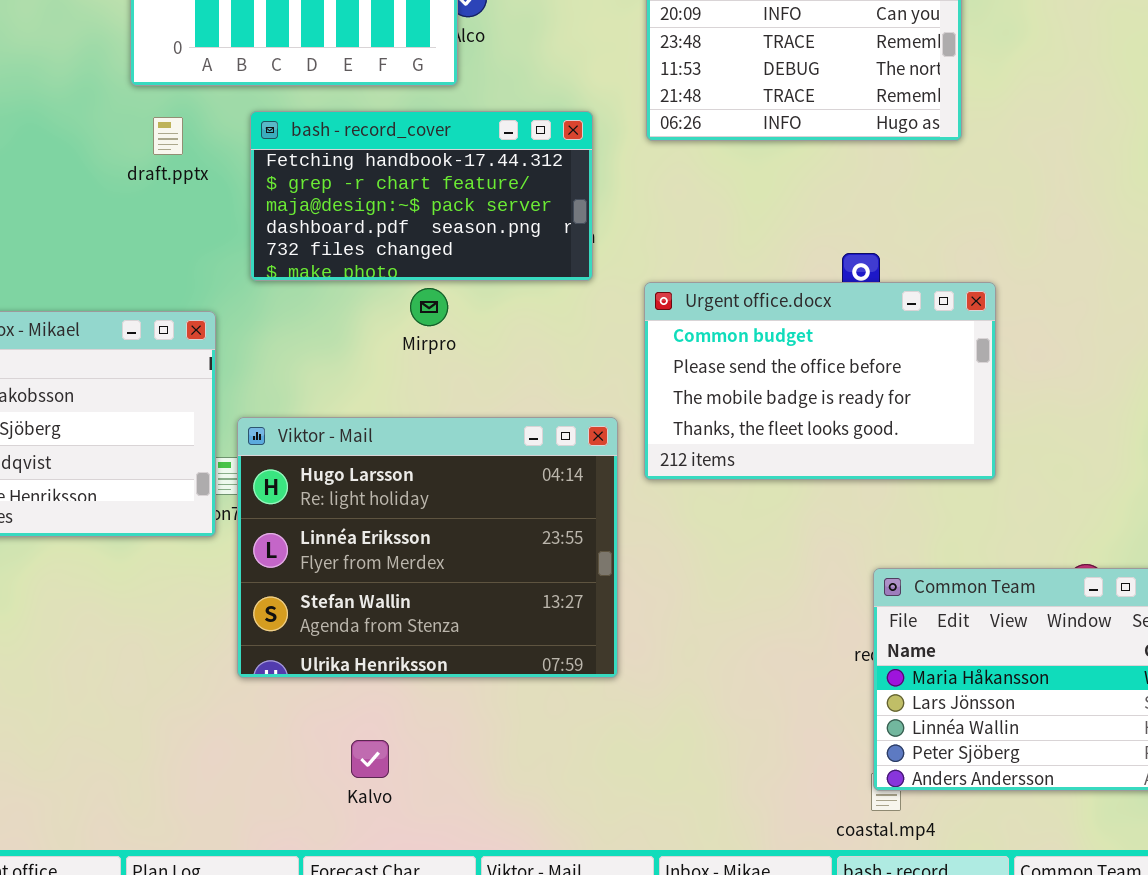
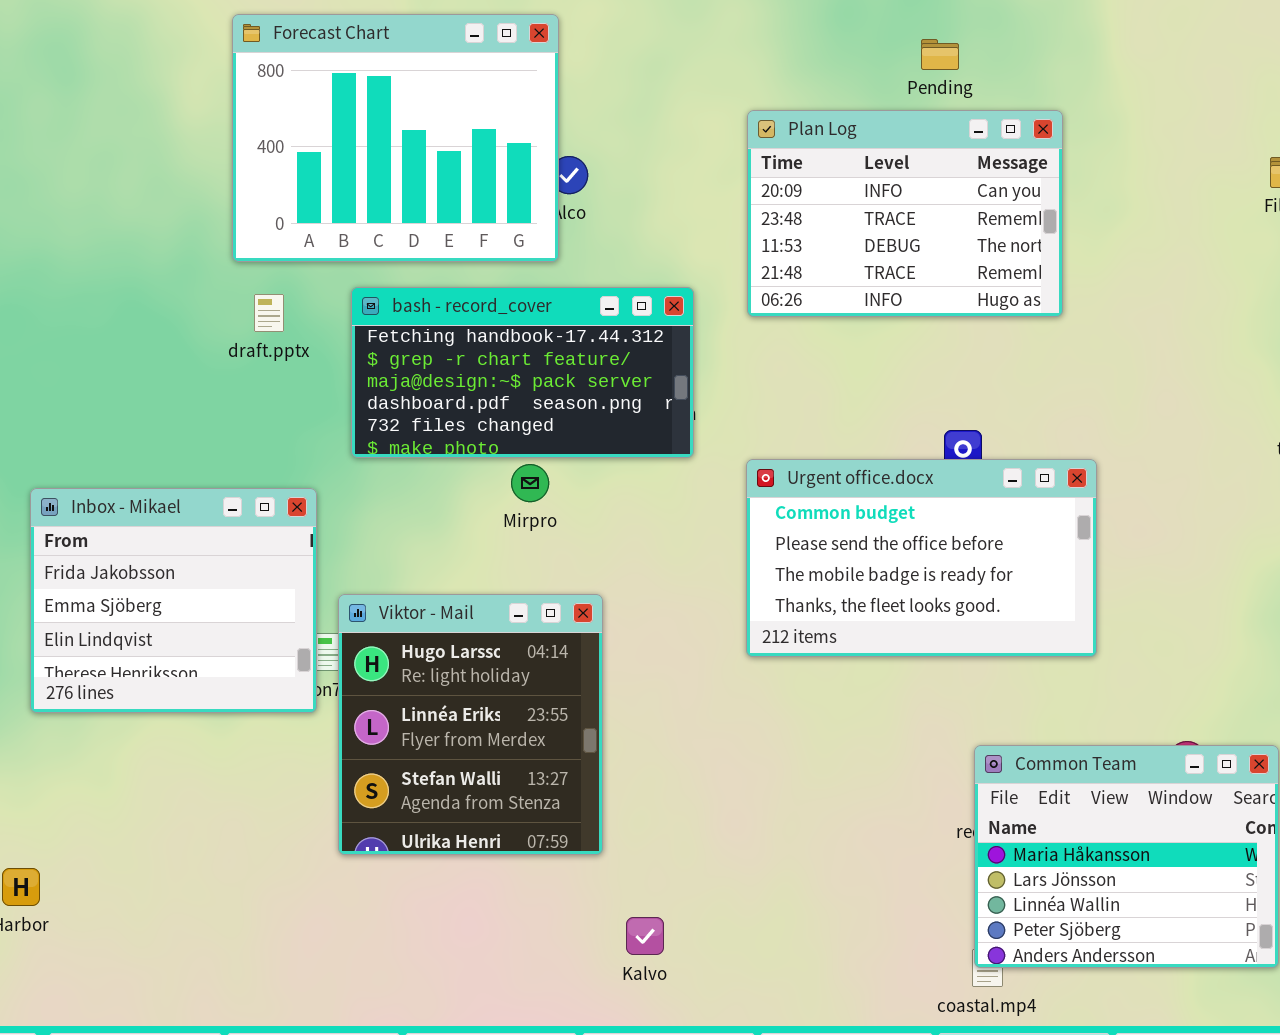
Viktor - Mail: [237,417,618,678] -> [338,594,603,855], resized
Kalvo: [351,740,389,778] -> [626,917,664,955], moved

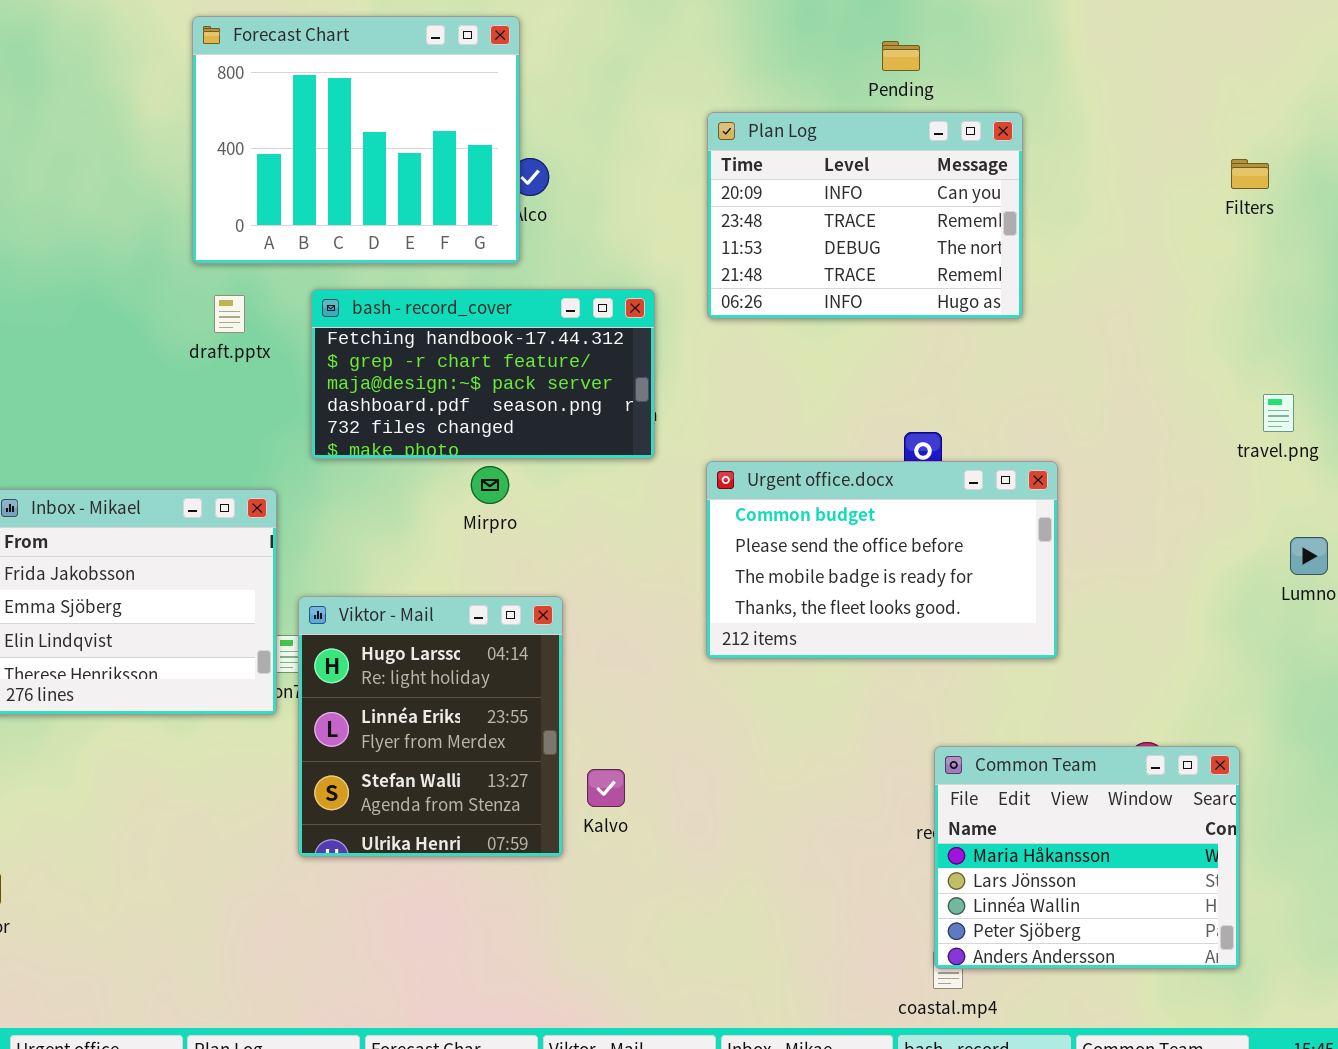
Kalvo: [626,917,664,955] -> [587,769,625,807], moved

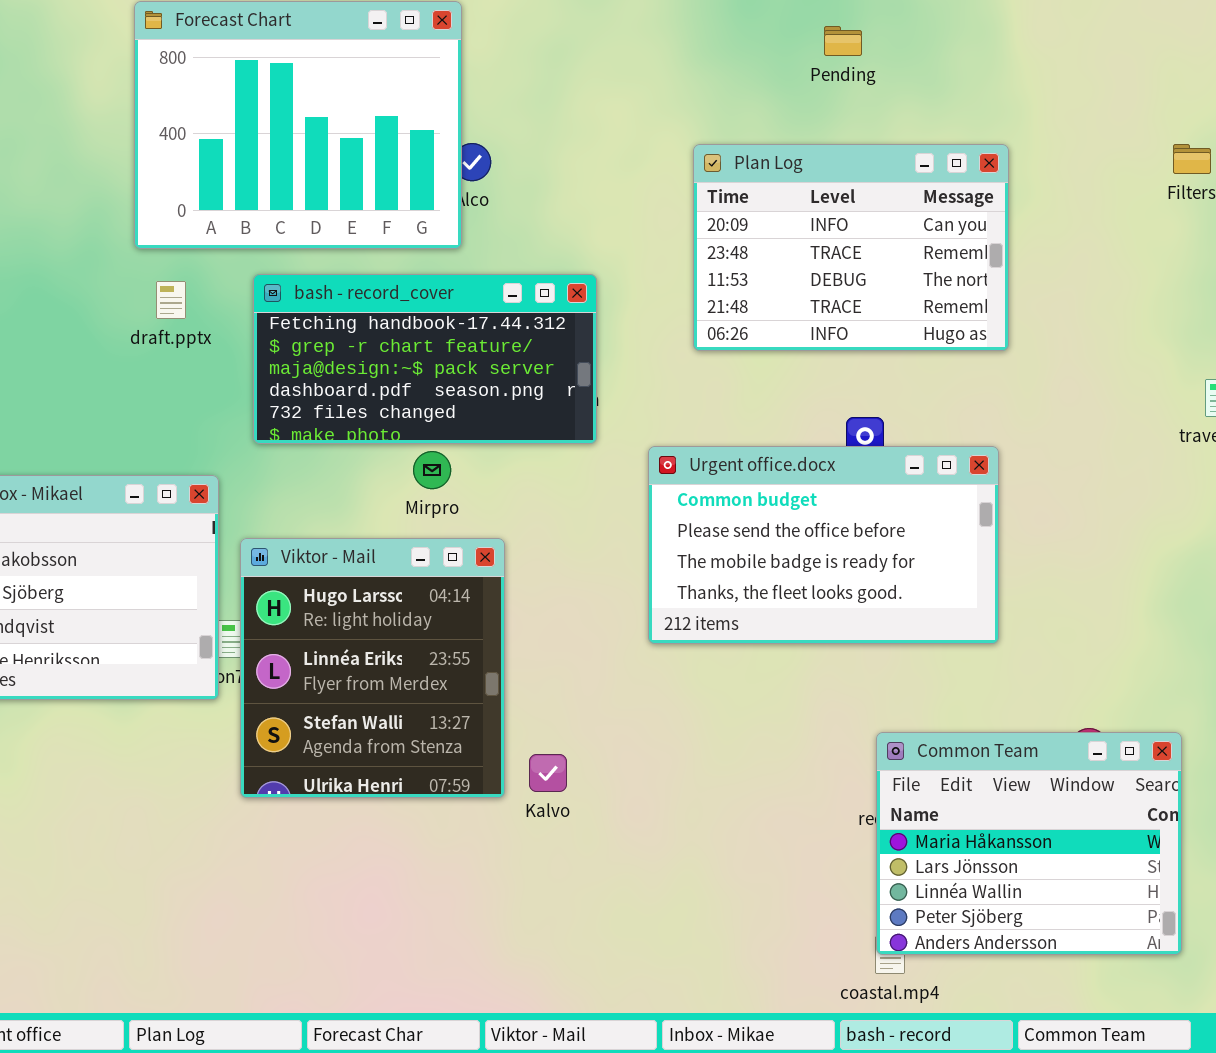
Plan Log: [707,112,1023,319] -> [693,144,1009,351], moved
Viktor - Mail: [298,596,563,857] -> [240,538,505,798], moved

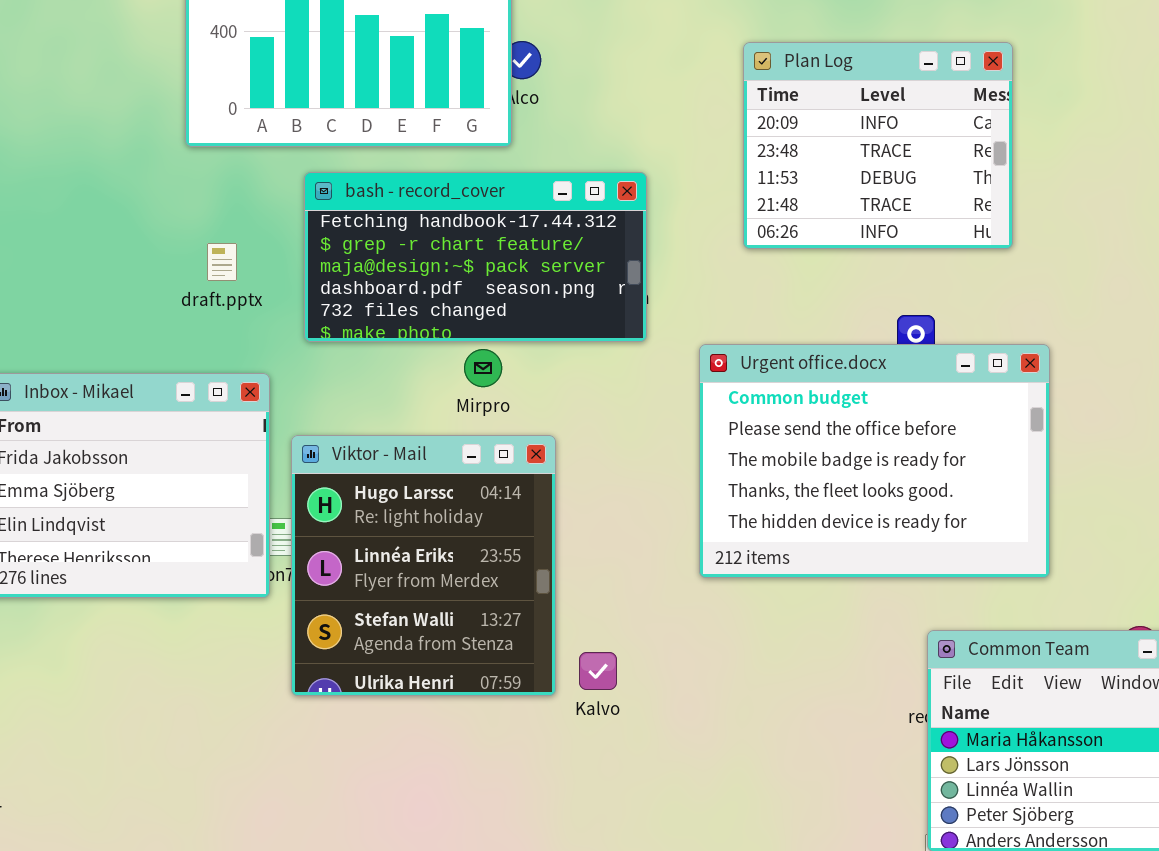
Plan Log: [693,144,1009,351] -> [743,42,1013,249], resized
draft.pptx: [156,281,186,319] -> [207,243,237,281], moved
Urgent office.docx: [648,446,999,644] -> [699,344,1050,578], resized

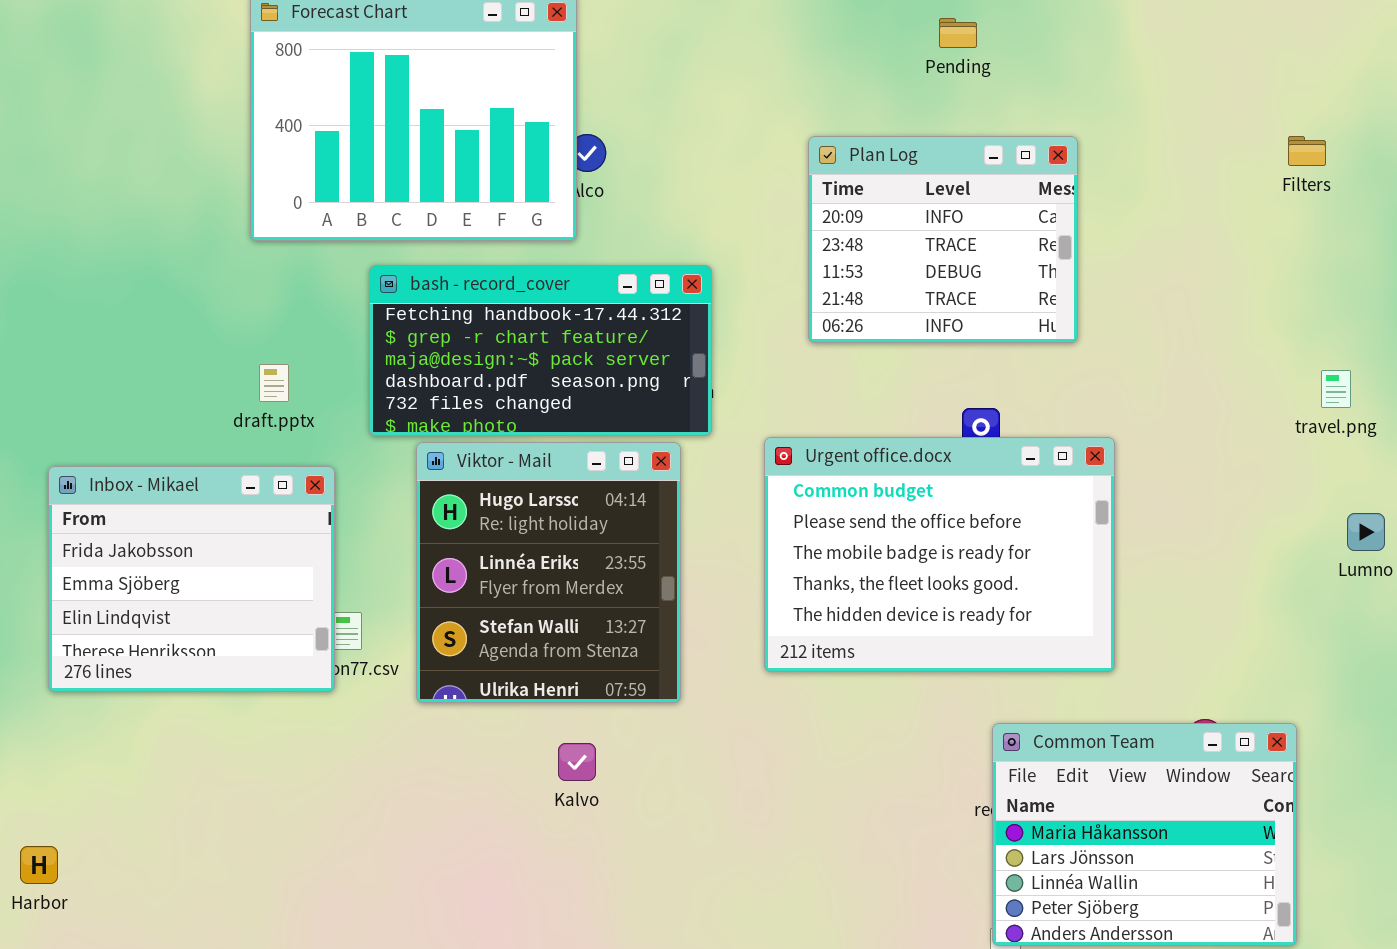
draft.pptx: [207,243,237,281] -> [259,364,289,402], moved
Viktor - Mail: [291,435,556,696] -> [416,442,681,703], moved
Kalvo: [579,652,617,690] -> [558,743,596,781], moved

